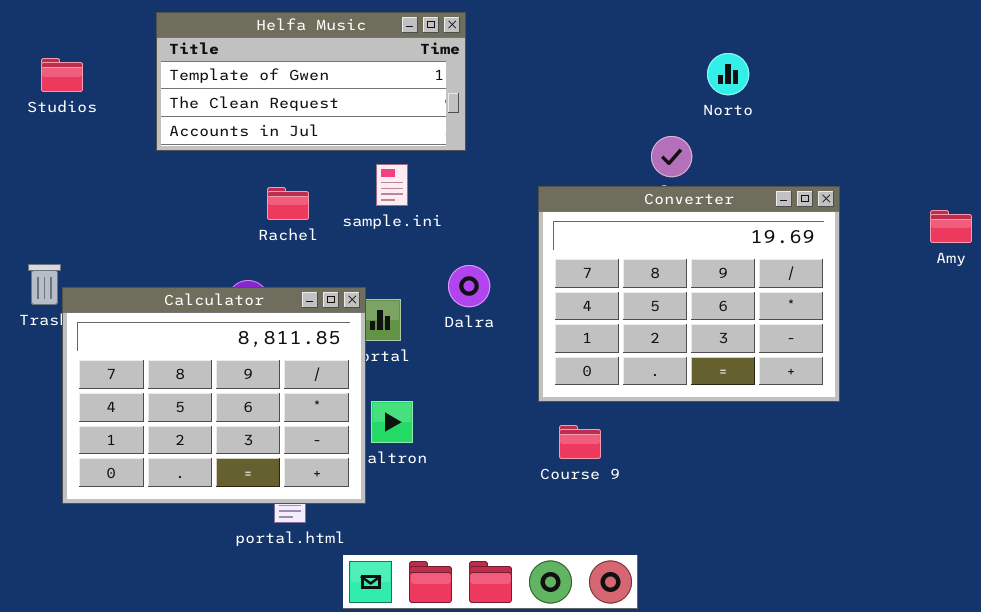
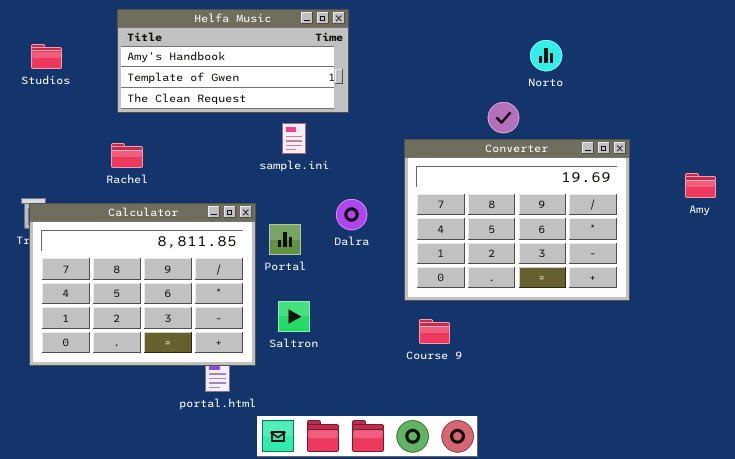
Helfa Music: [156,12,466,151] -> [117,9,349,113], scrolled up 1 row
Rachel: [267,187,309,220] -> [111,143,143,168], moved
Amy: [930,210,972,243] -> [685,173,716,198], moved
Calculator: [62,287,366,504] -> [29,203,256,366], moved

